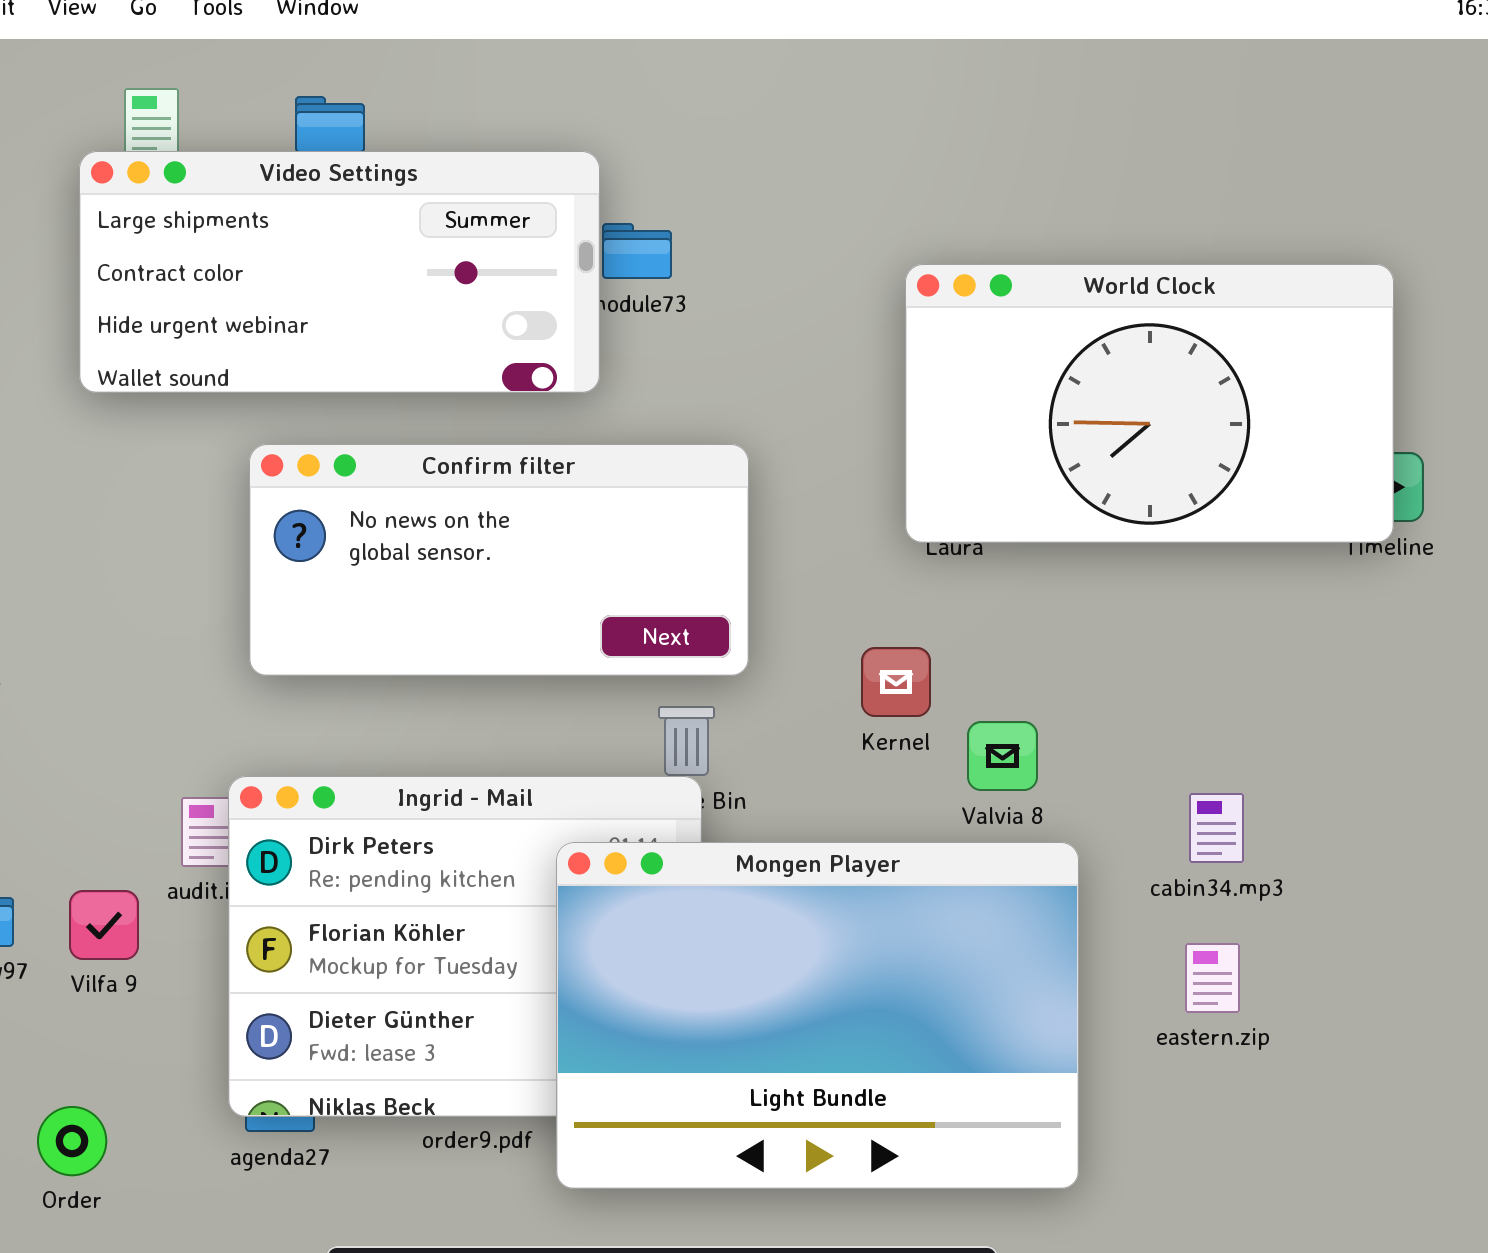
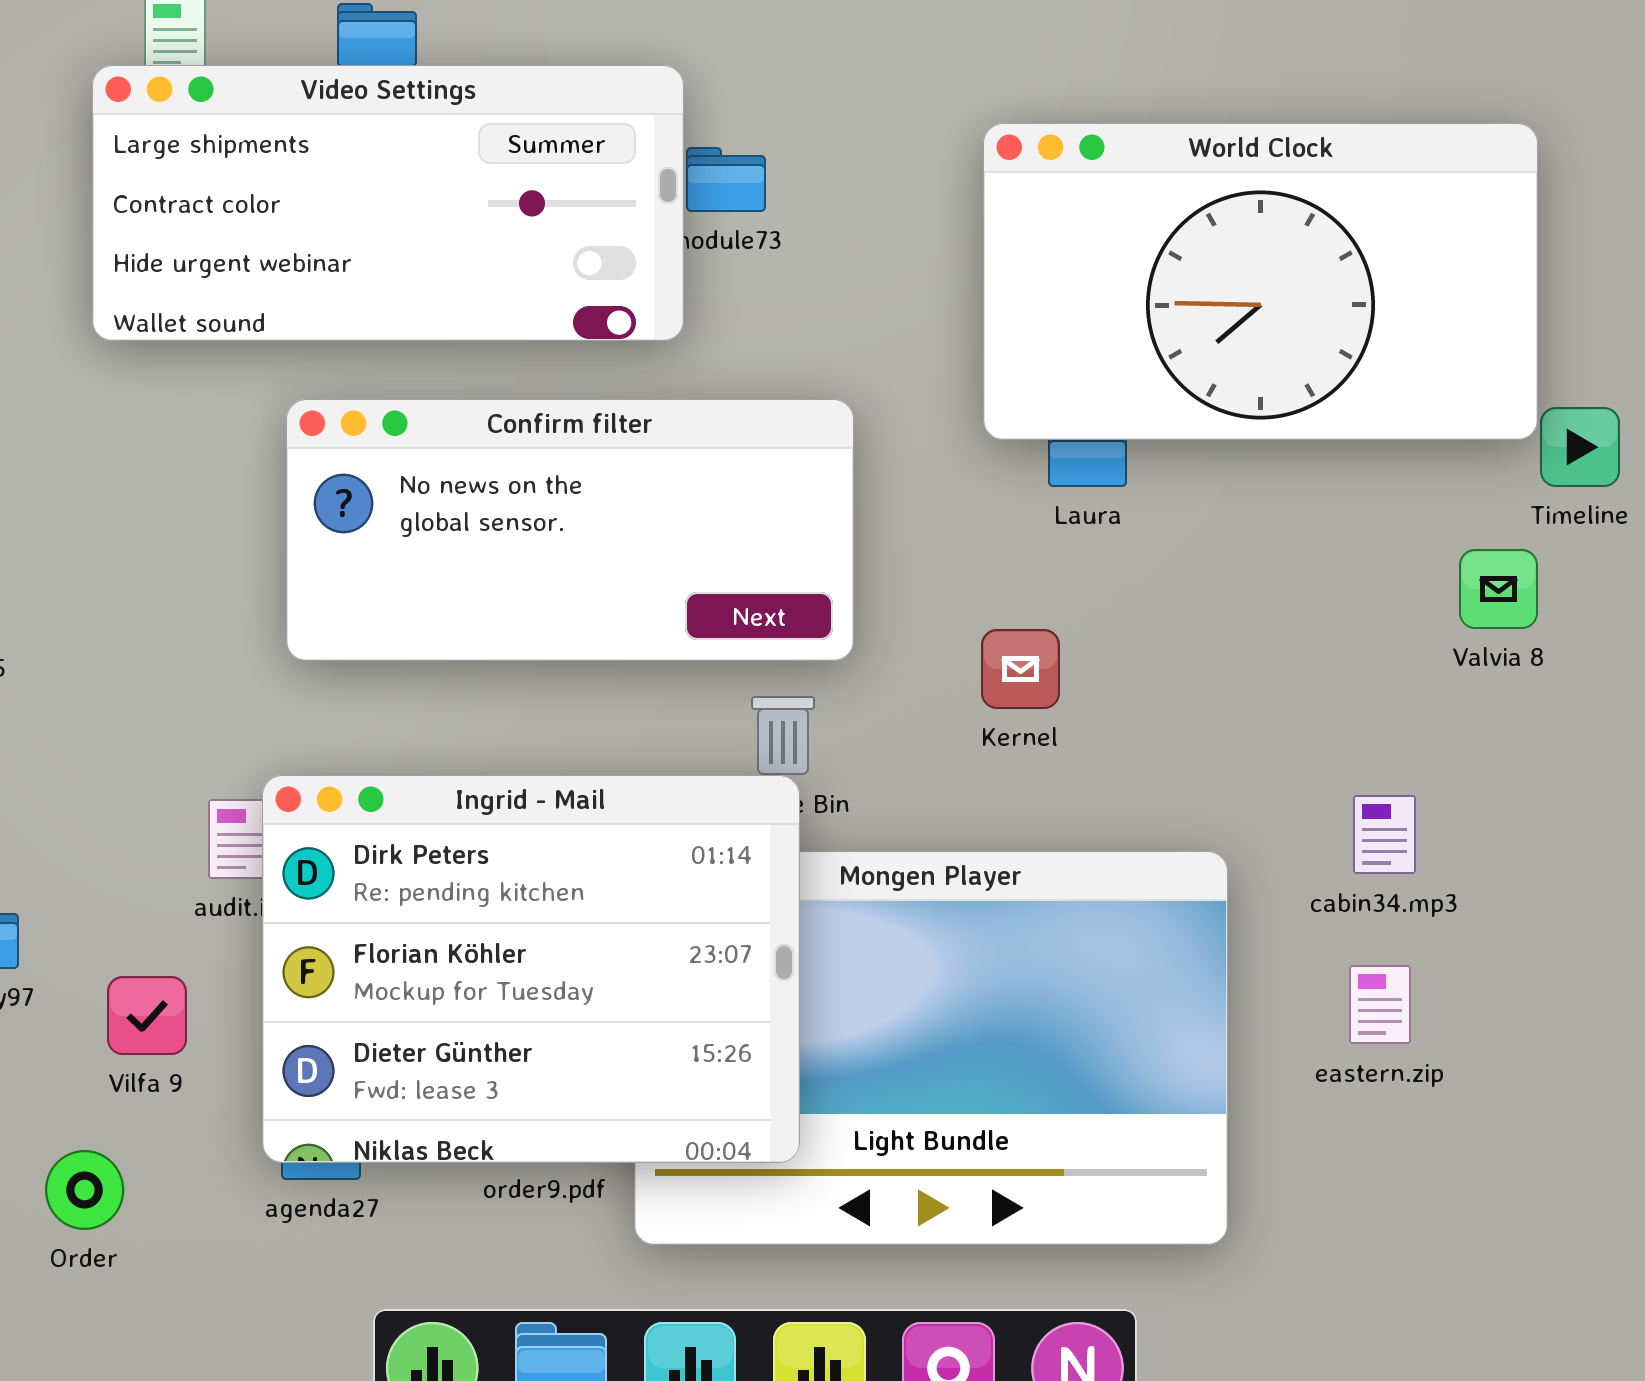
World Clock: [905,264,1394,543] -> [983,123,1538,440], moved
Valvia 8: [967,721,1038,791] -> [1459,549,1538,629], moved
Ingrid - Mail: [228,776,702,1117] -> [262,775,800,1163], raised
Vilfa 9: [69,890,139,960] -> [107,976,187,1055], moved

